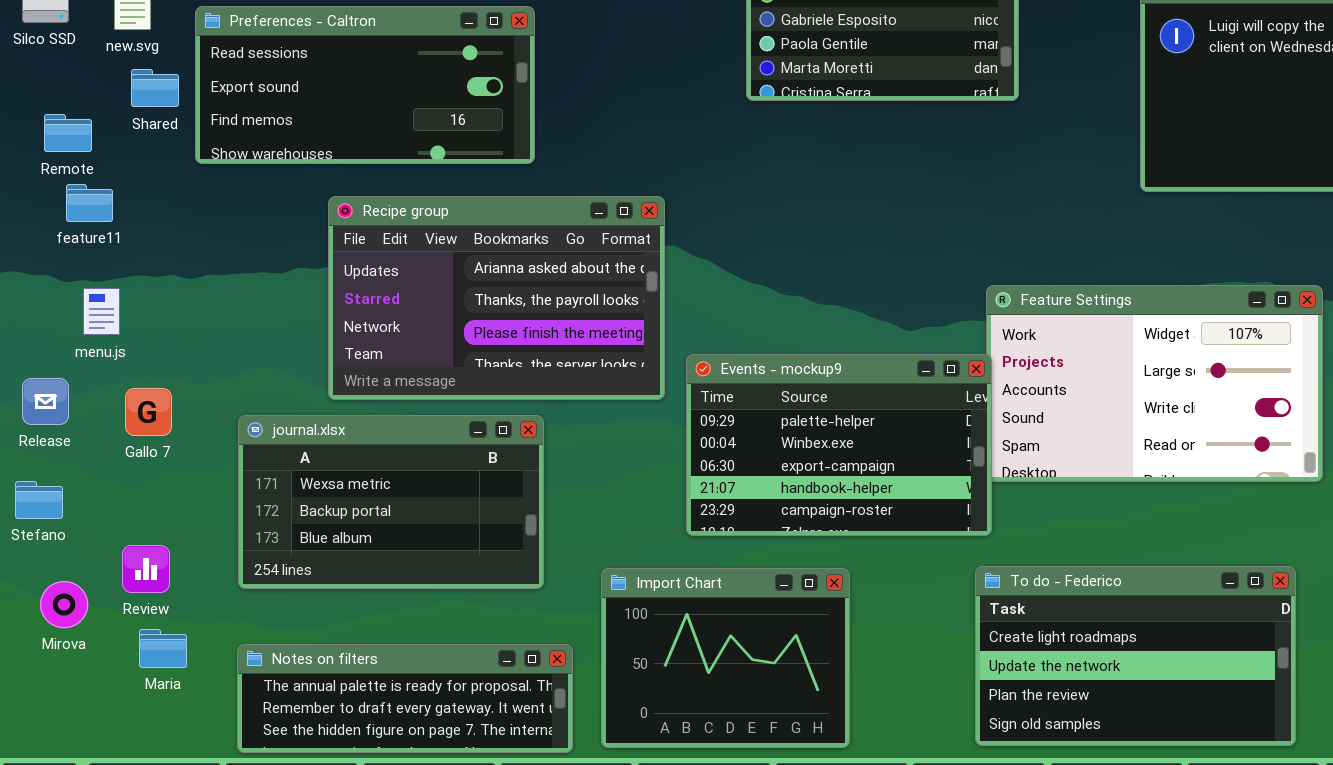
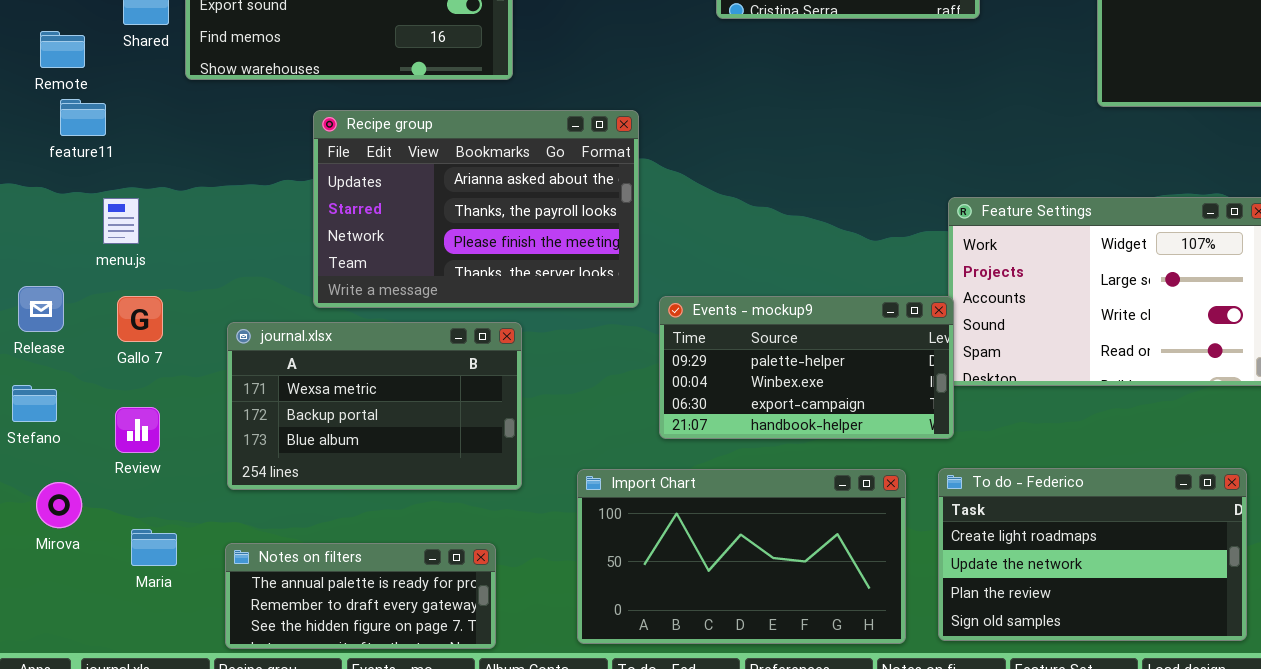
menu.js: [83,288,120,335] -> [103,198,139,244], moved
Events - mockup9: [686,354,992,536] -> [659,296,954,439], resized
Review: [122,545,170,593] -> [115,407,160,453], moved
Import Chart: [601,568,850,748] -> [577,469,906,644], resized
Notes on filters: [237,644,573,753] -> [225,543,496,649], resized

